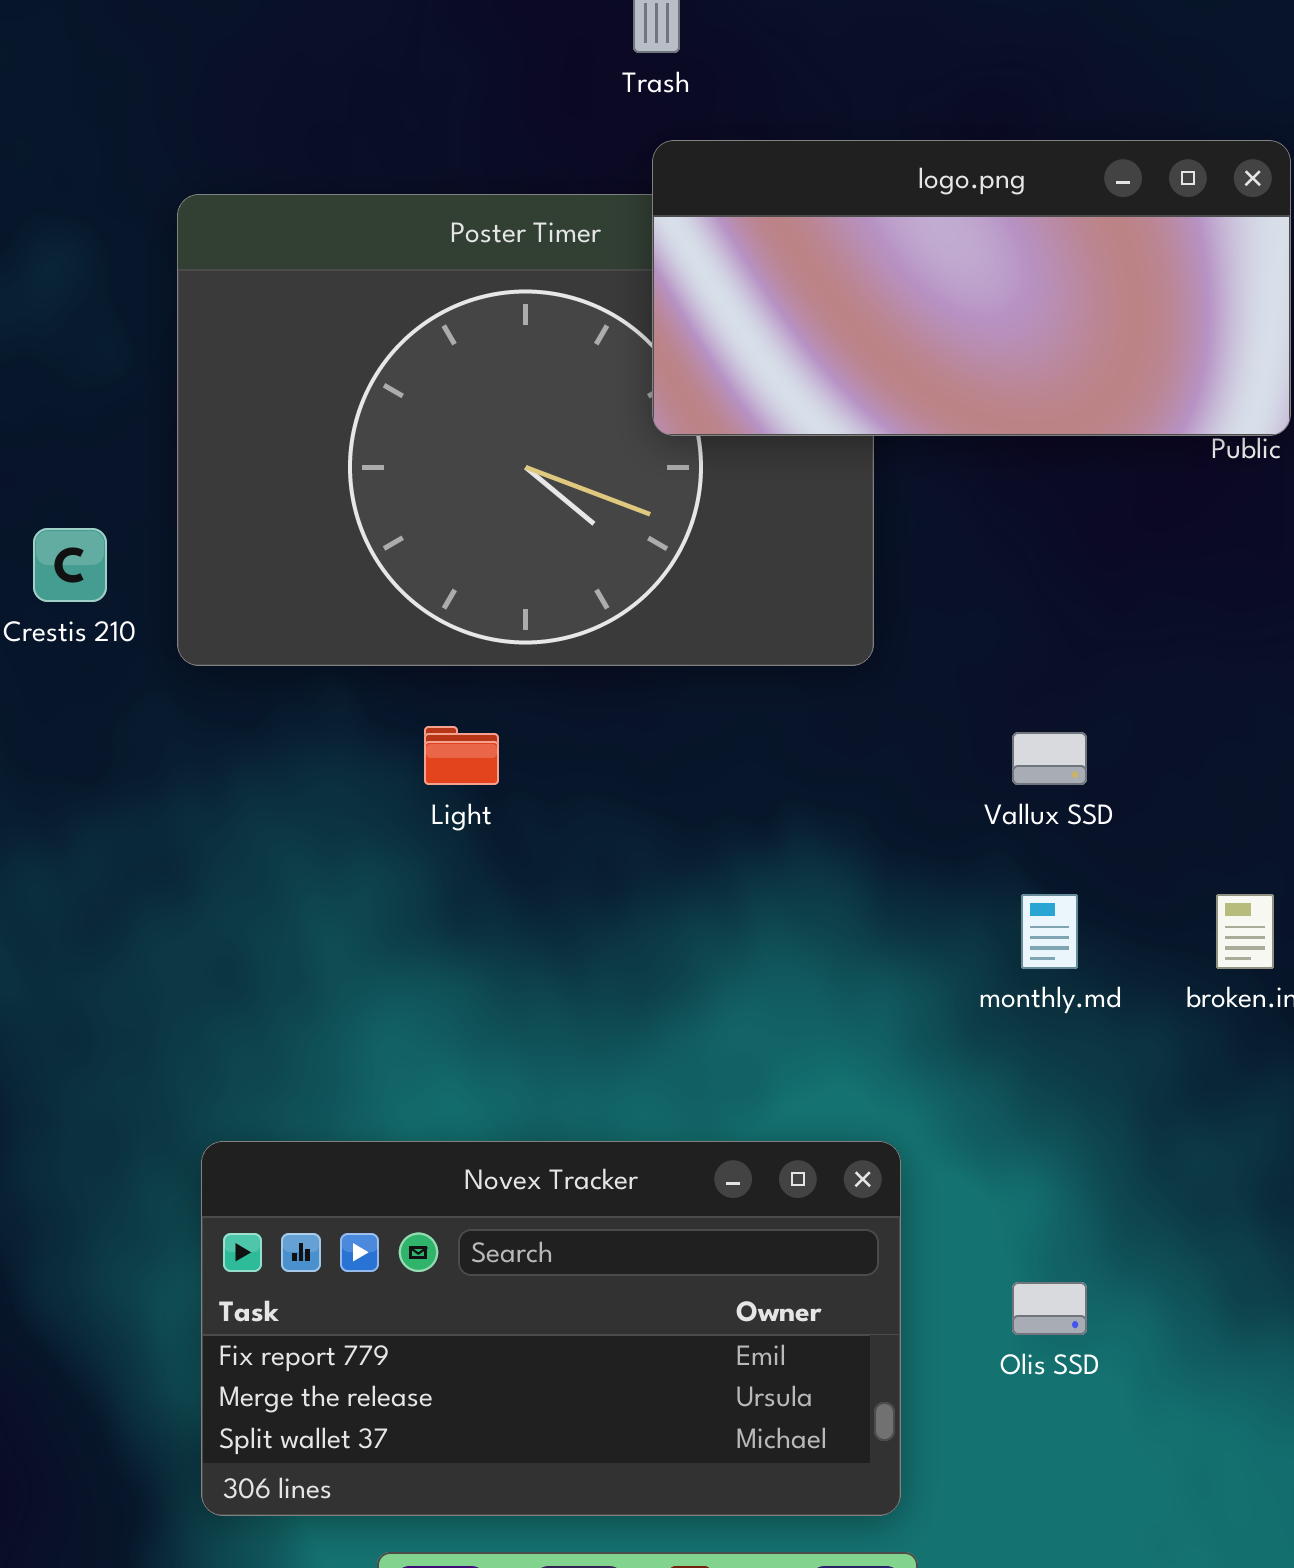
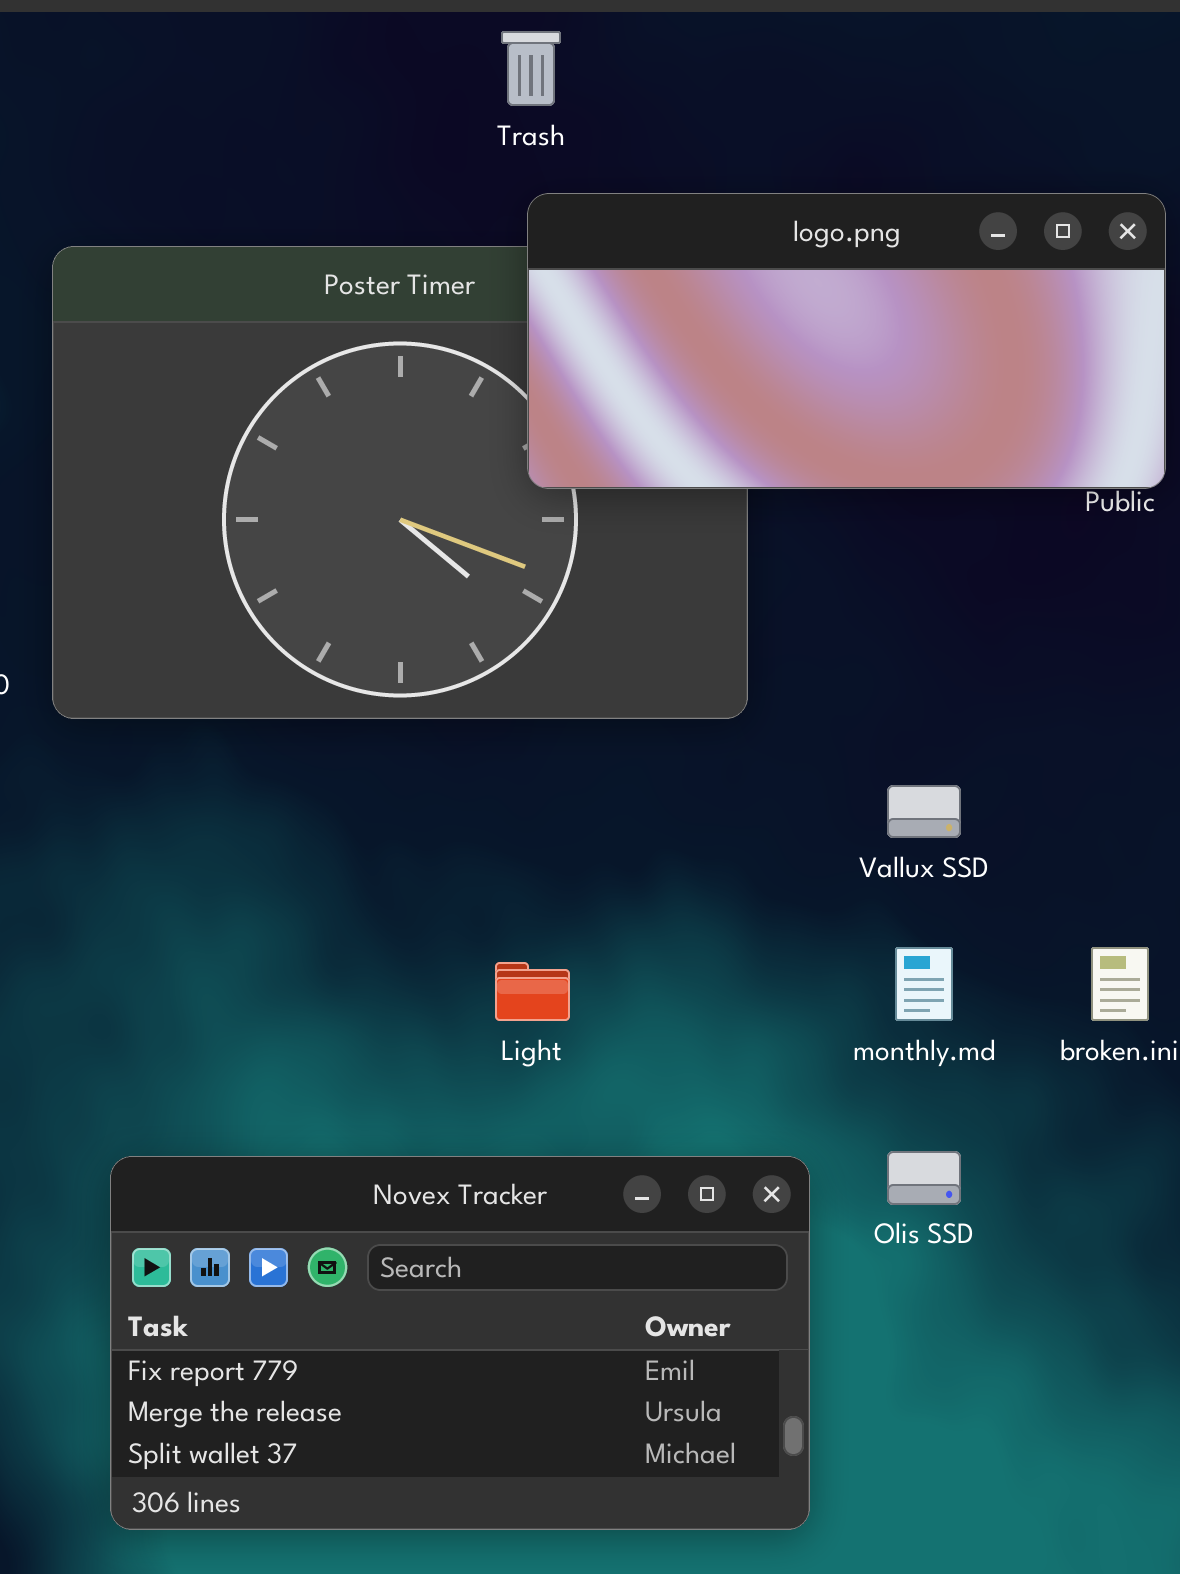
Light: [424,726,499,785] -> [495,962,570,1021], moved
Novex Tracker: [201,1141,901,1516] -> [110,1156,810,1530], moved
Olis SSD: [1012,1282,1087,1335] -> [887,1151,961,1205], moved

